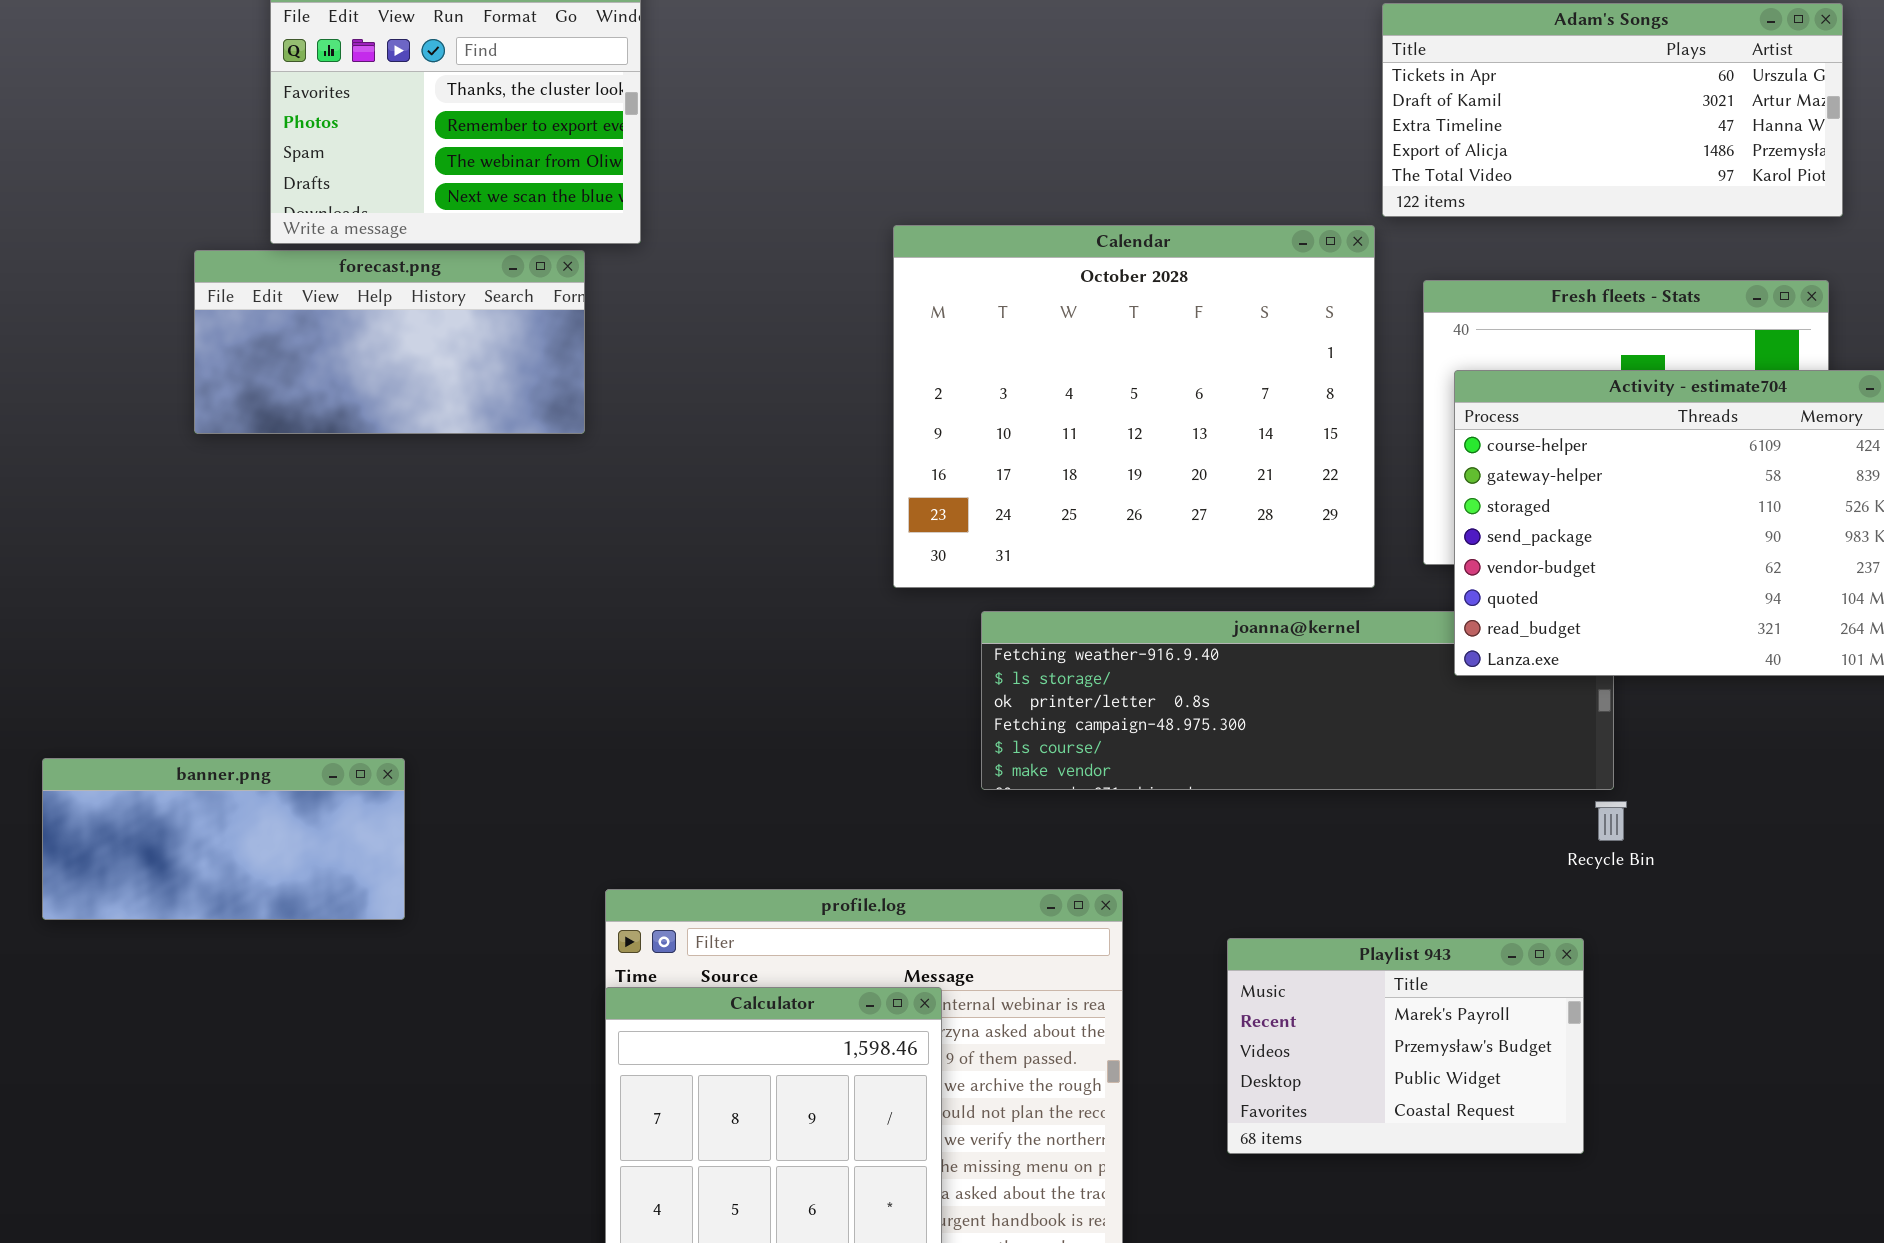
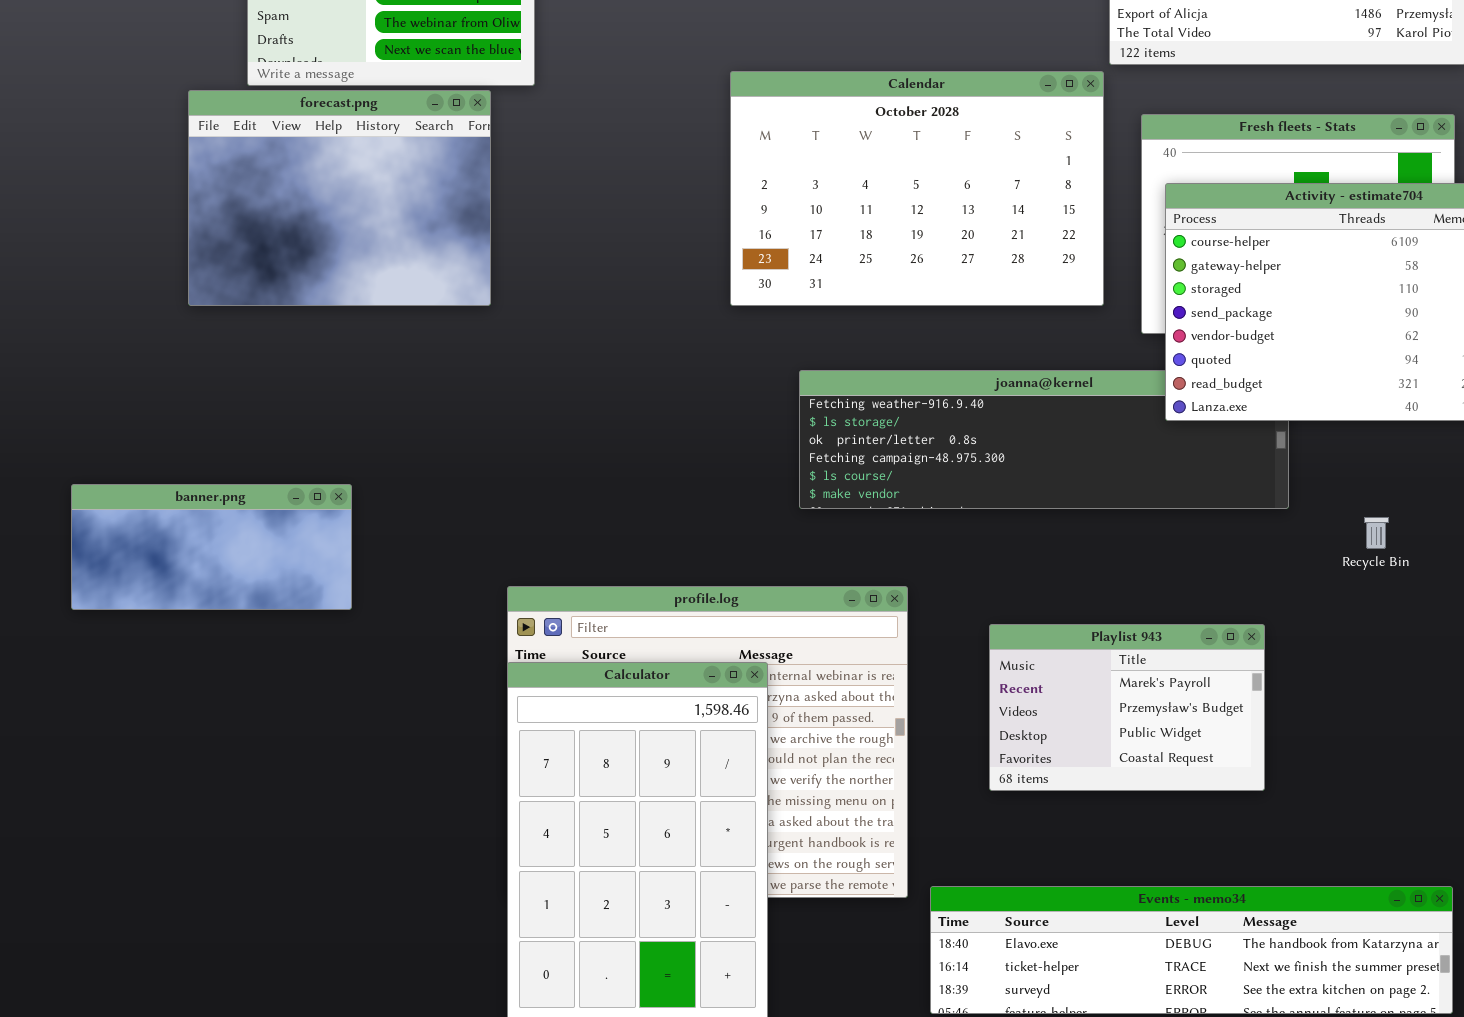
Calendar: [893,225,1375,588] -> [730,71,1104,306], resized
forecast.png: [194,250,585,434] -> [188,90,491,306], resized
Recycle Bin: [1595,801,1627,841] -> [1364,517,1389,549], moved

